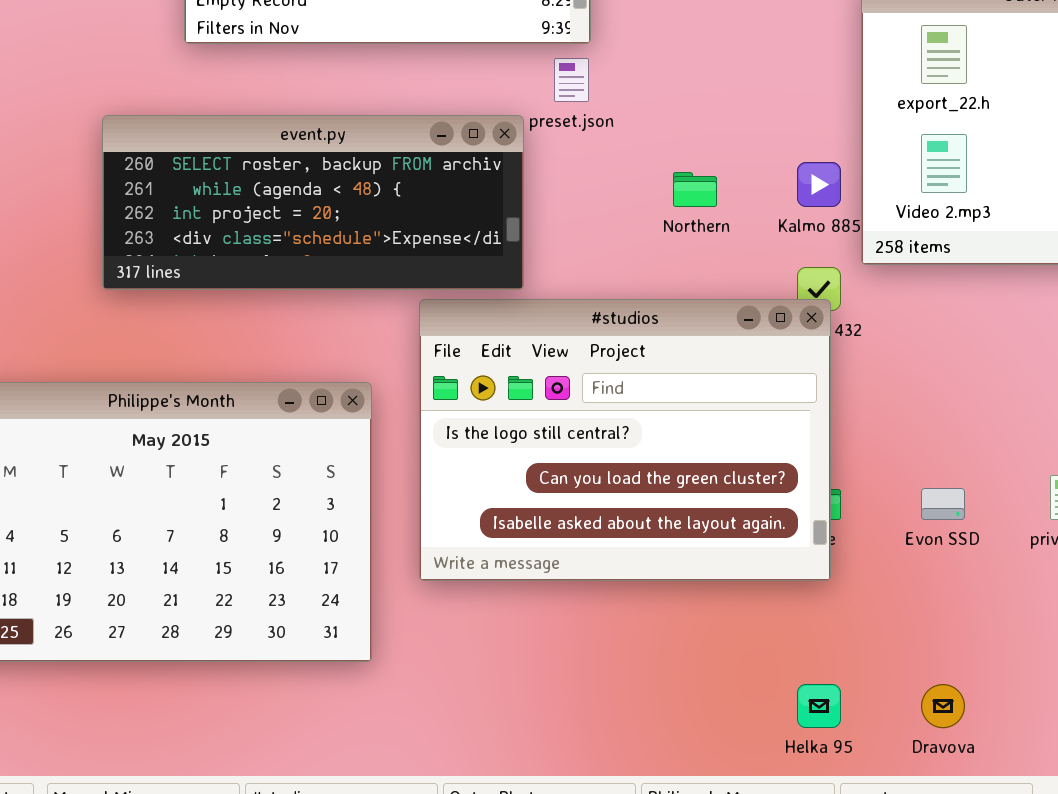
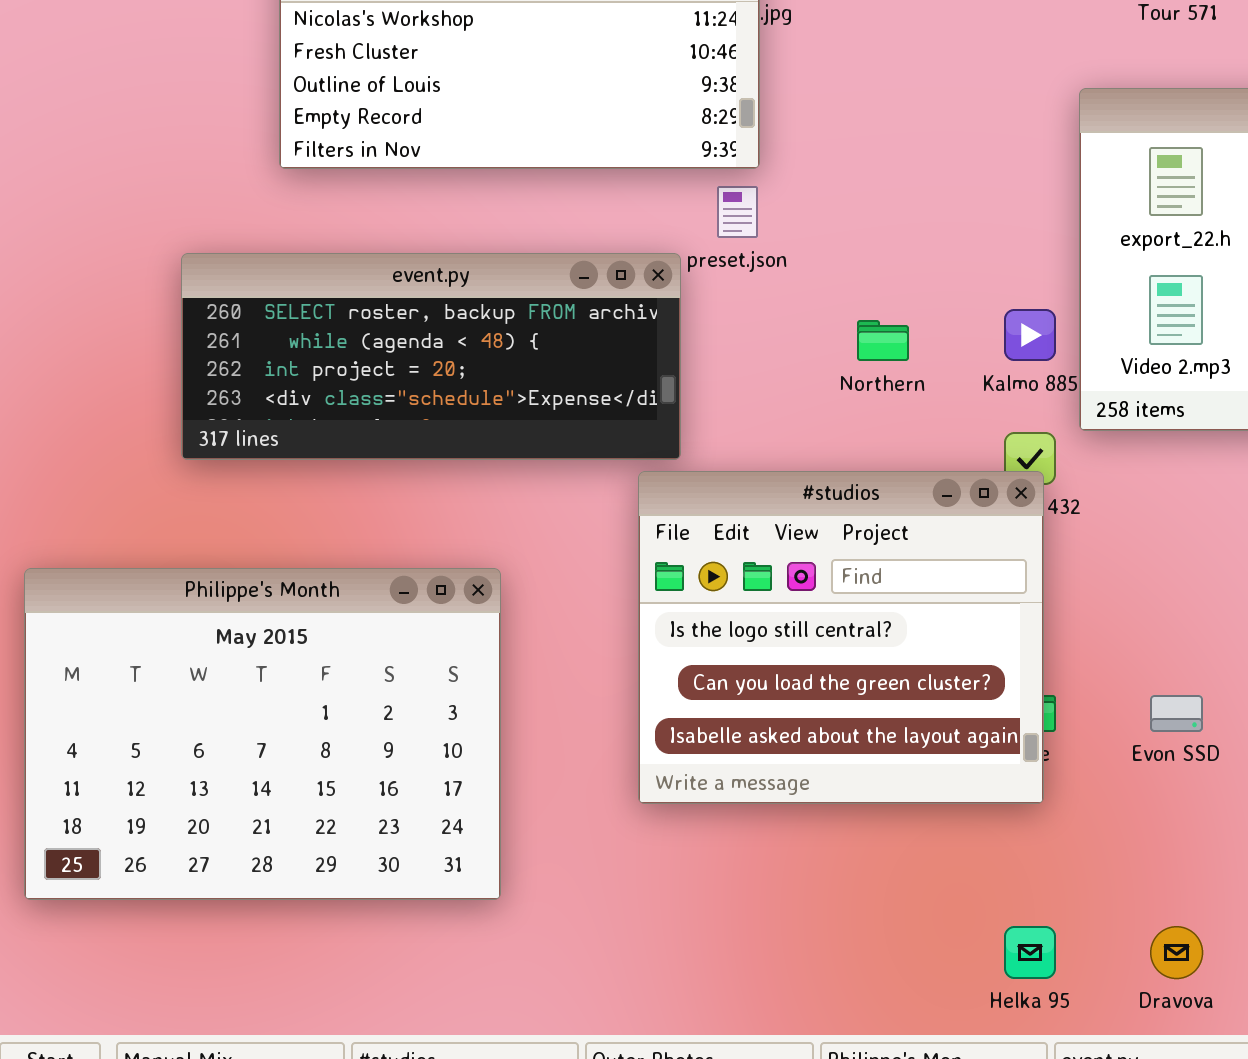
#studios: [419,299,831,581] -> [638,471,1044,804], resized

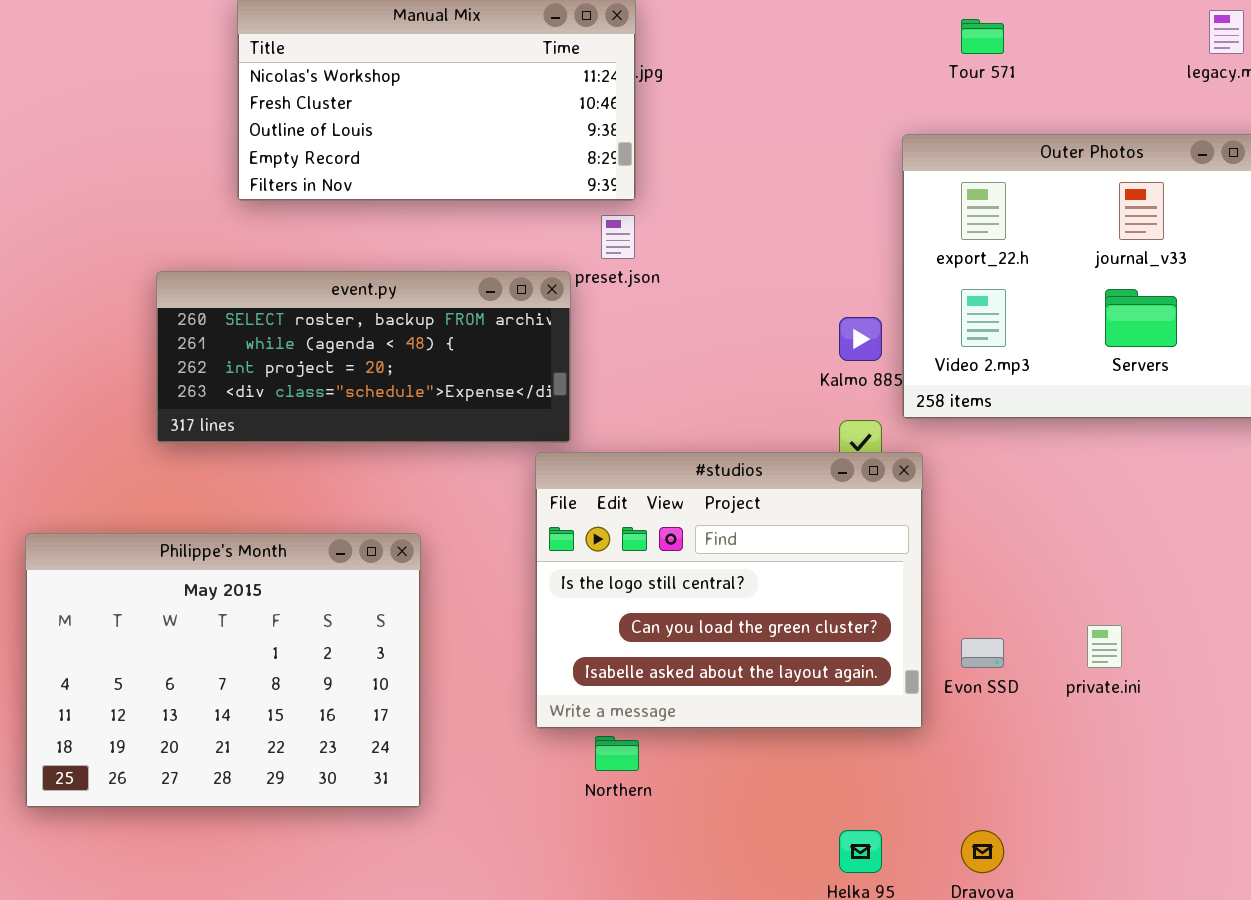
Northern: [857,320,909,361] -> [595,736,639,771], moved
#studios: [638,471,1044,804] -> [535,452,923,729], resized

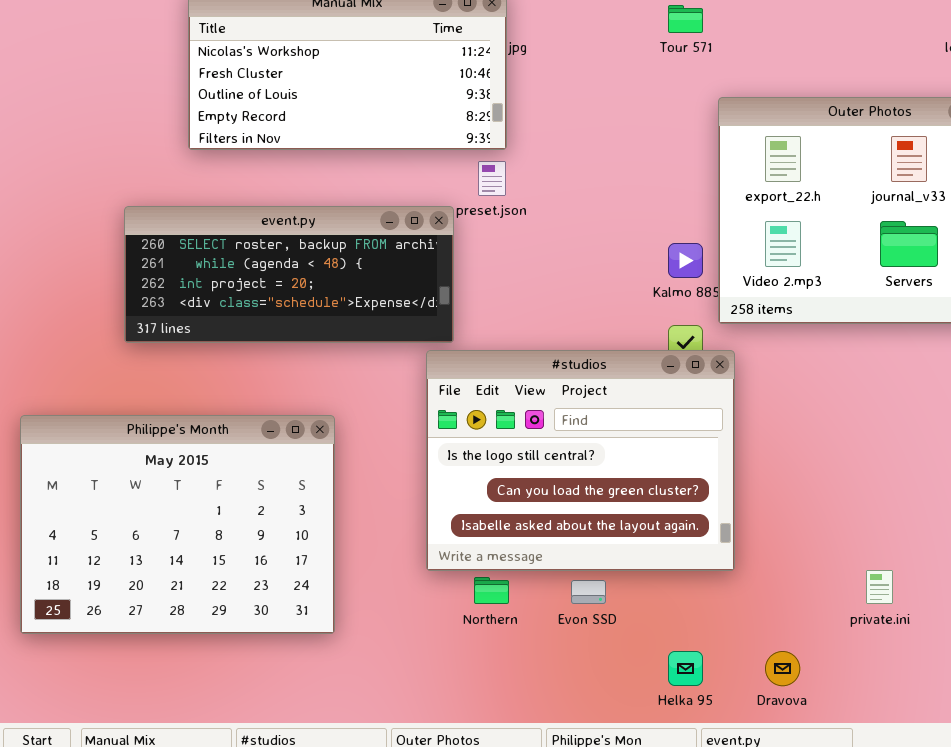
Tour 571: [961,19,1004,54] -> [668,5,703,33], moved
private.ini: [1087,625,1122,668] -> [866,570,893,604], moved
Evon SSD: [961,638,1004,668] -> [571,580,606,604], moved

